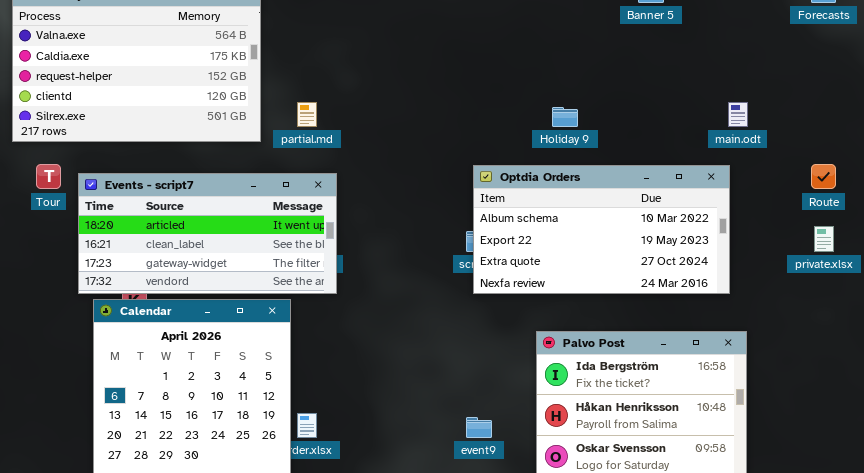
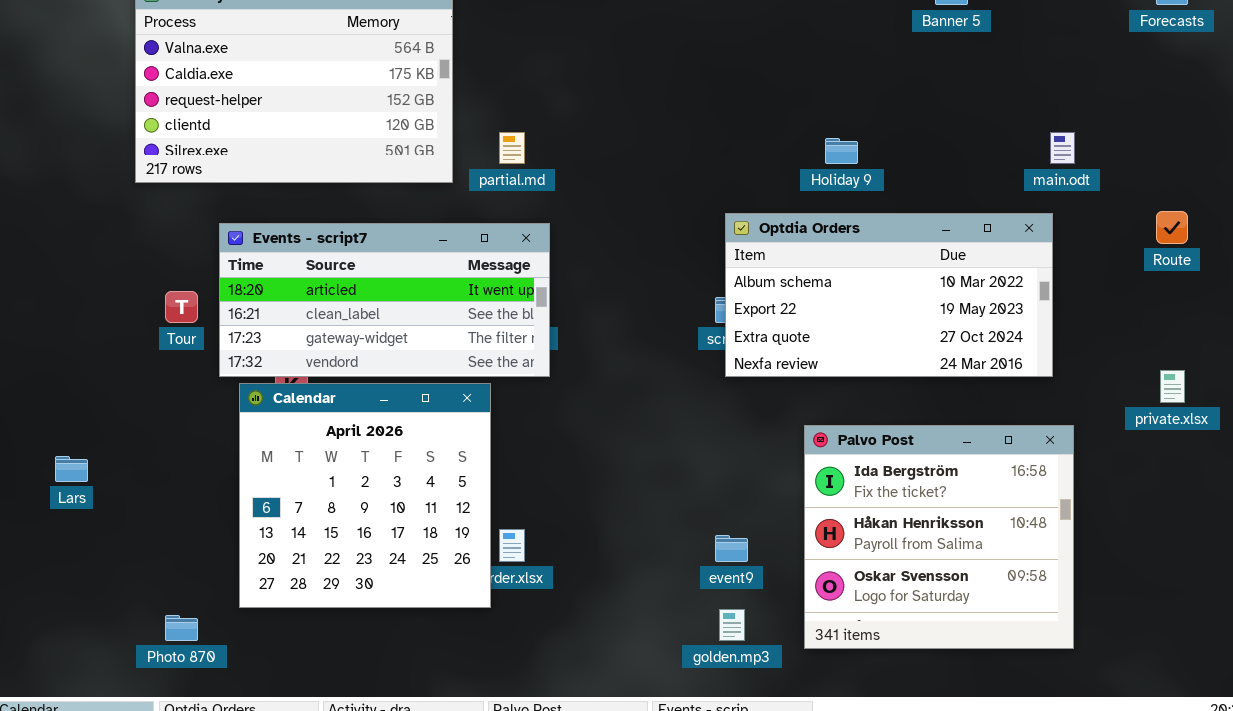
Tour: [36,164,61,189] -> [165,291,198,323], moved
private.xlsx: [814,226,834,252] -> [1160,370,1185,403], moved

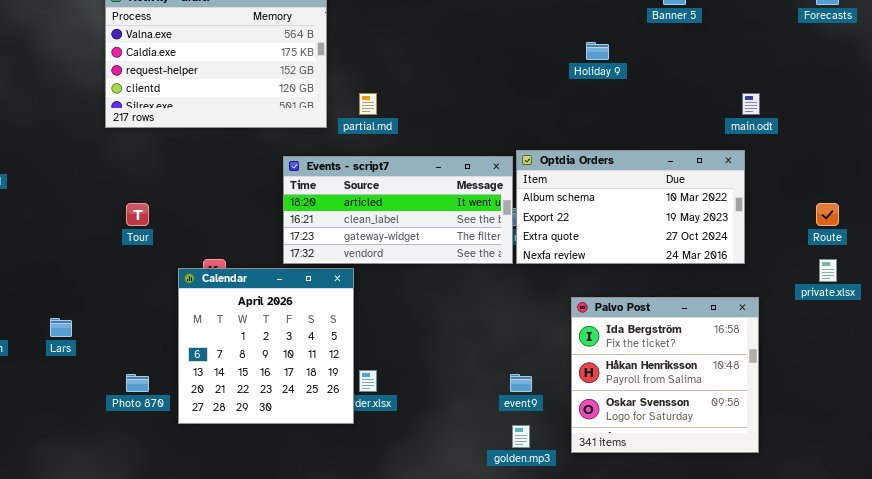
Holiday 9: [825,138,858,164] -> [586,42,609,60], moved
Route: [1156,211,1188,244] -> [816,203,839,226], moved
Events - script7: [219,223,550,377] -> [283,156,513,264], moved
Photo 870: [165,615,198,641] -> [126,374,149,392], moved

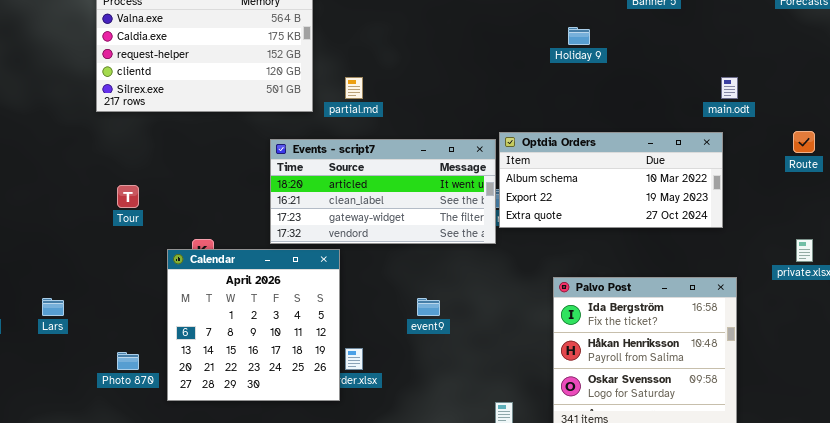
Optdia Orders: [516,150,745,264] -> [499,132,723,228], resized
Route: [816,203,839,226] -> [793,131,815,153], moved
event9: [510,374,532,392] -> [417,298,440,316], moved

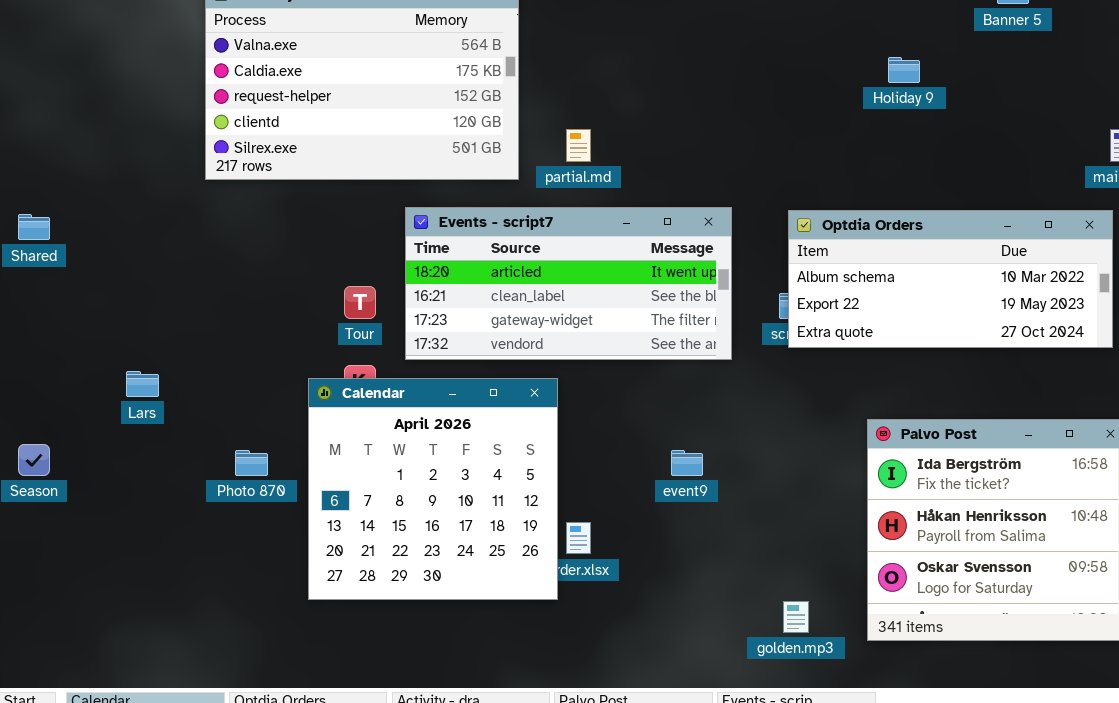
Events - script7: [270,139,496,244] -> [405,207,732,360], moved
Tour: [117,185,139,208] -> [344,286,376,319], moved
Lars: [42,298,64,316] -> [126,371,159,397], moved
Photo 870: [117,352,139,370] -> [235,450,268,476], moved

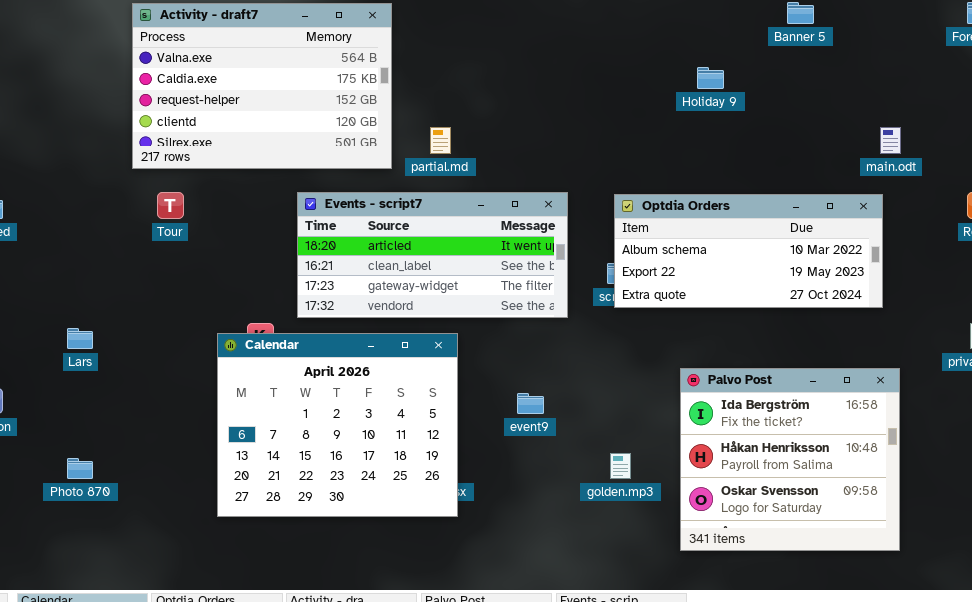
Tour: [344,286,376,319] -> [157,192,184,219], moved
Calendar: [308,378,558,600] -> [217,333,458,517], resized
Photo 870: [235,450,268,476] -> [67,458,93,479], moved
golden.mp3: [783,601,809,633] -> [610,453,631,479], moved

